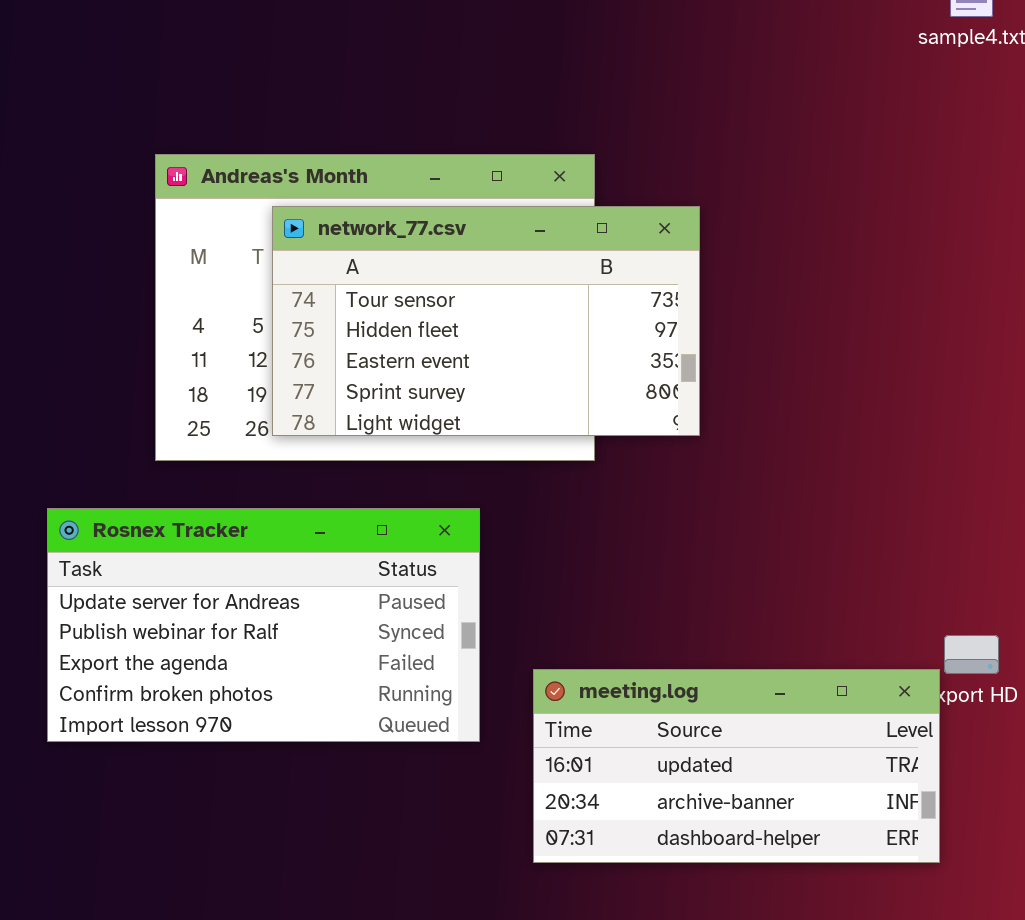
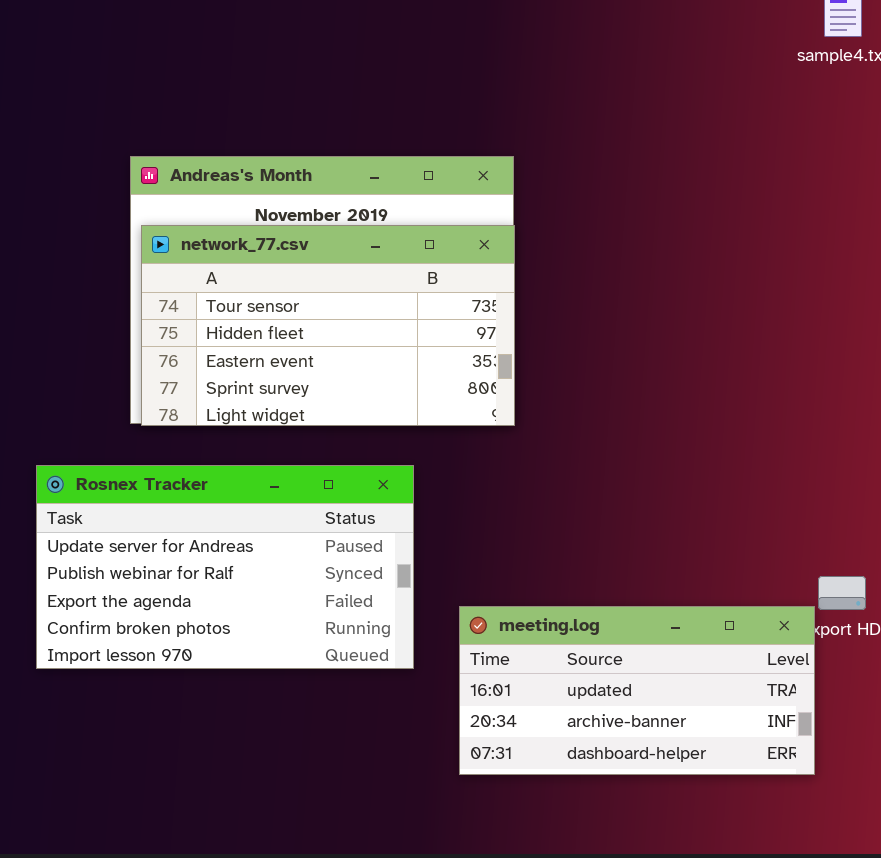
network_77.csv: [272,206,700,436] -> [141,225,515,426], moved

